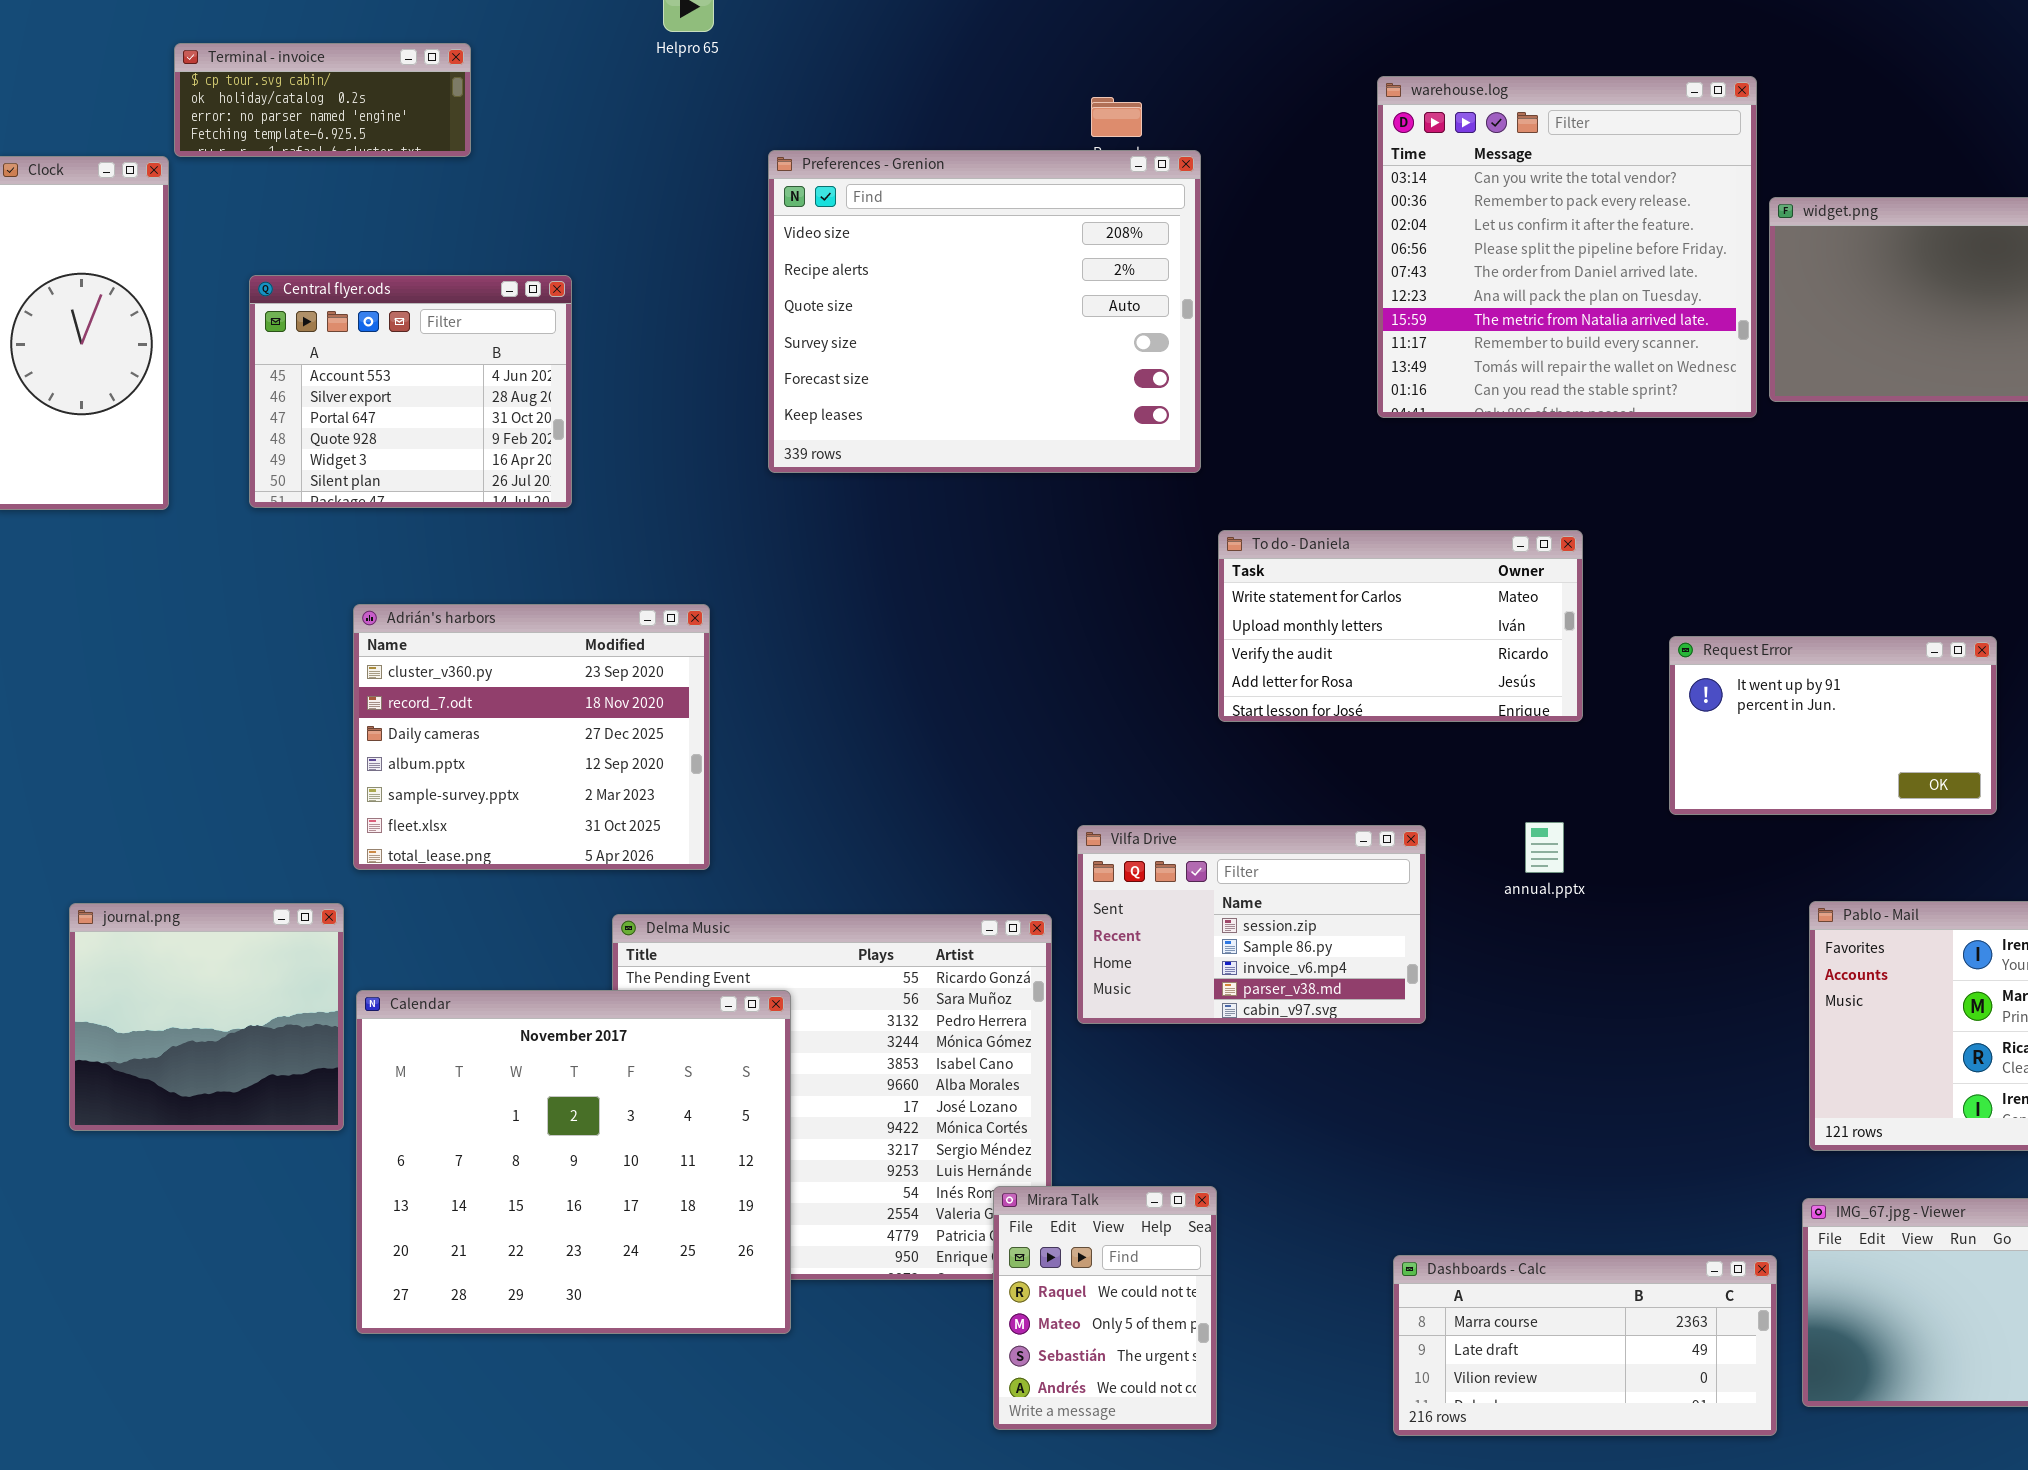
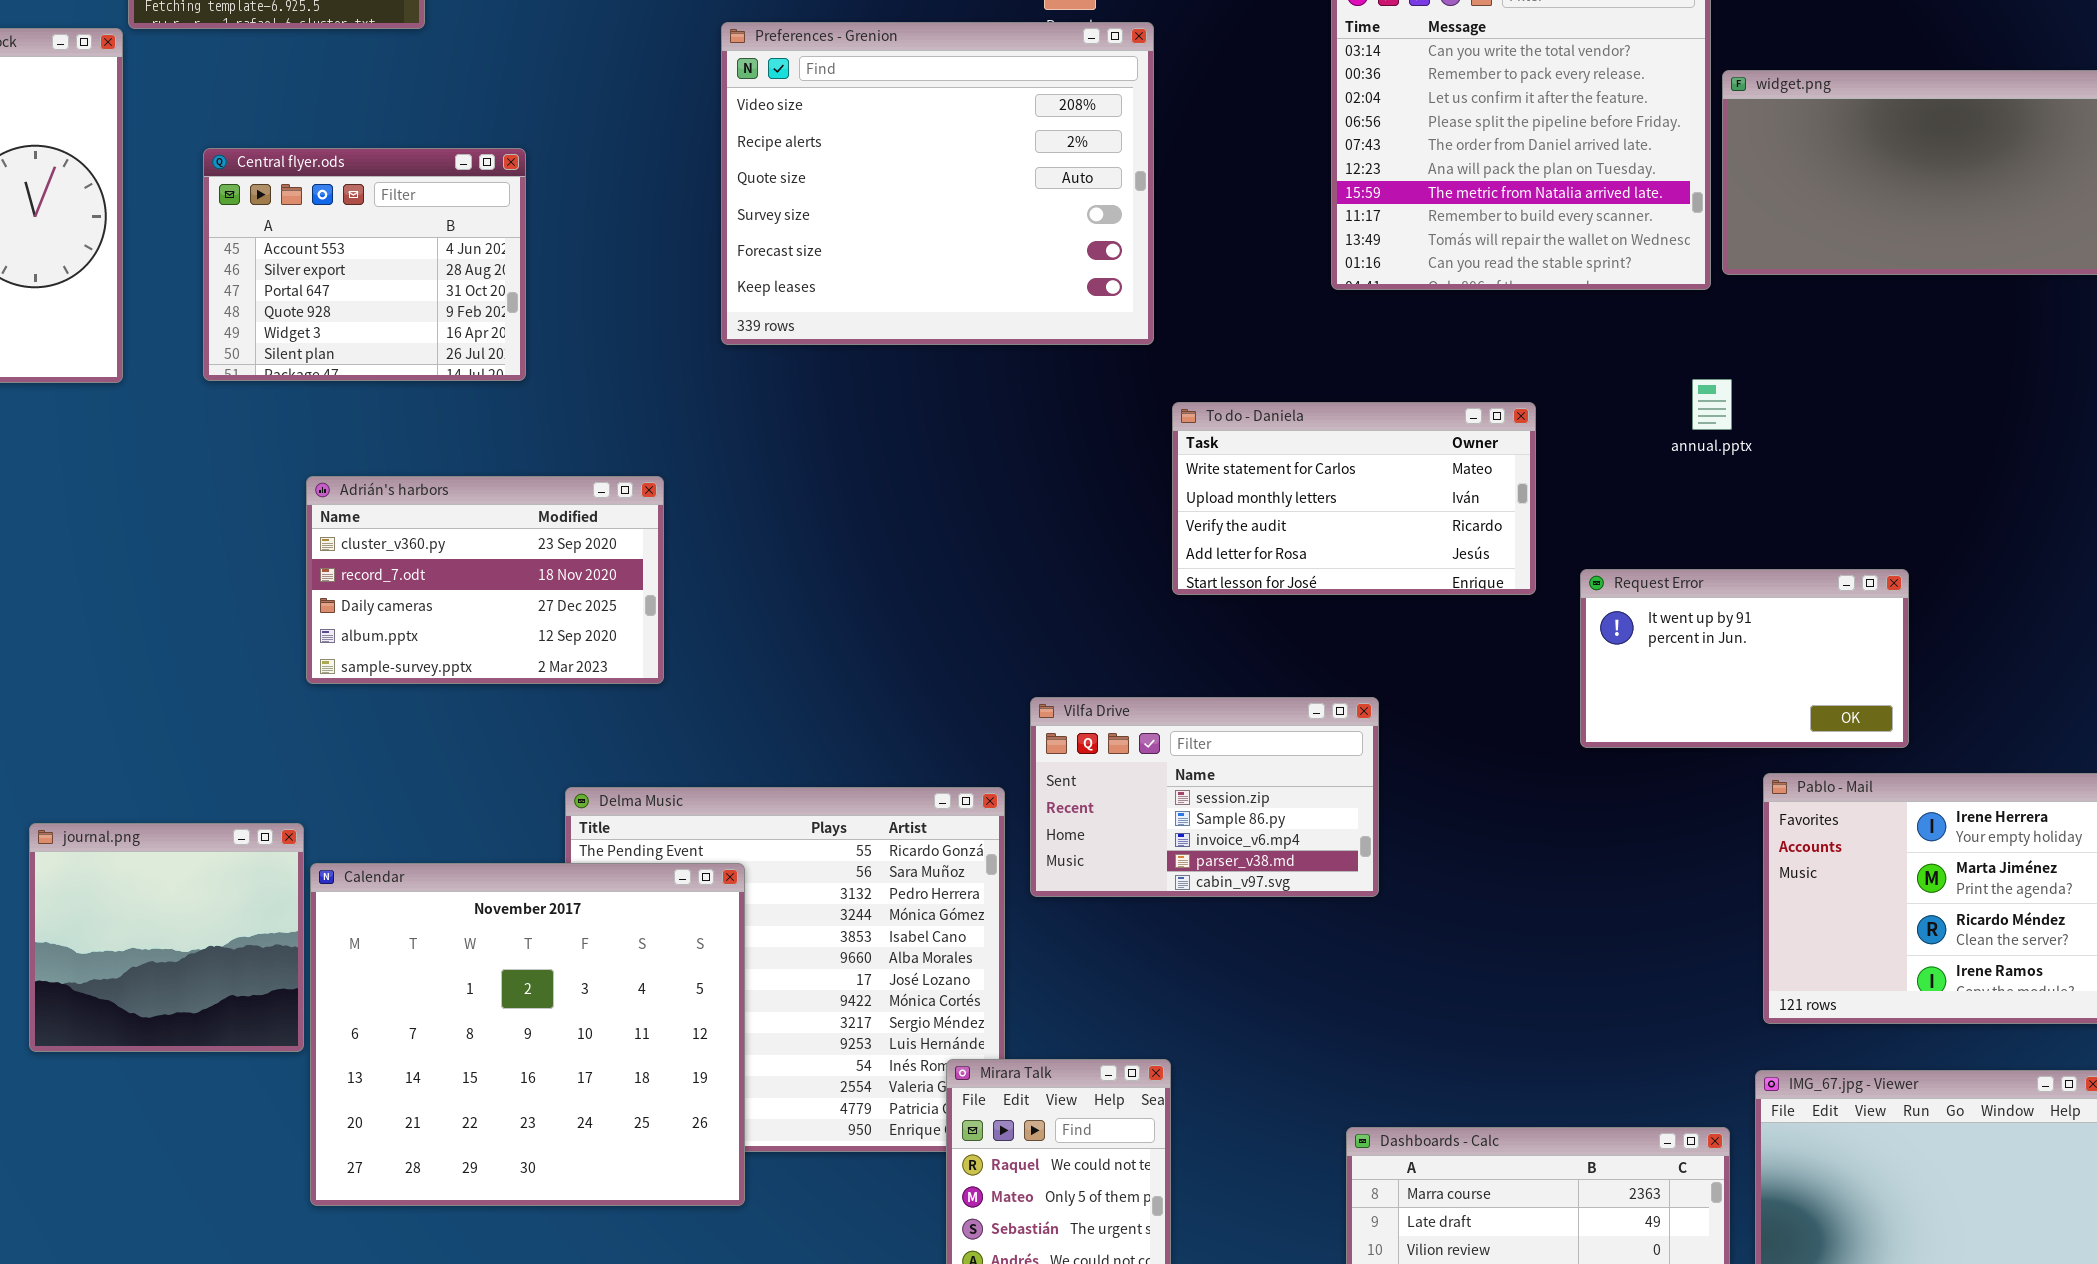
Adrián's harbors: [353,604,710,870] -> [306,476,664,684], resized
Request Error: [1669,636,1997,815] -> [1580,569,1909,748], moved
annual.pptx: [1525,822,1564,873] -> [1692,379,1732,430], moved
journal.png: [69,903,344,1131] -> [29,823,304,1052], moved

